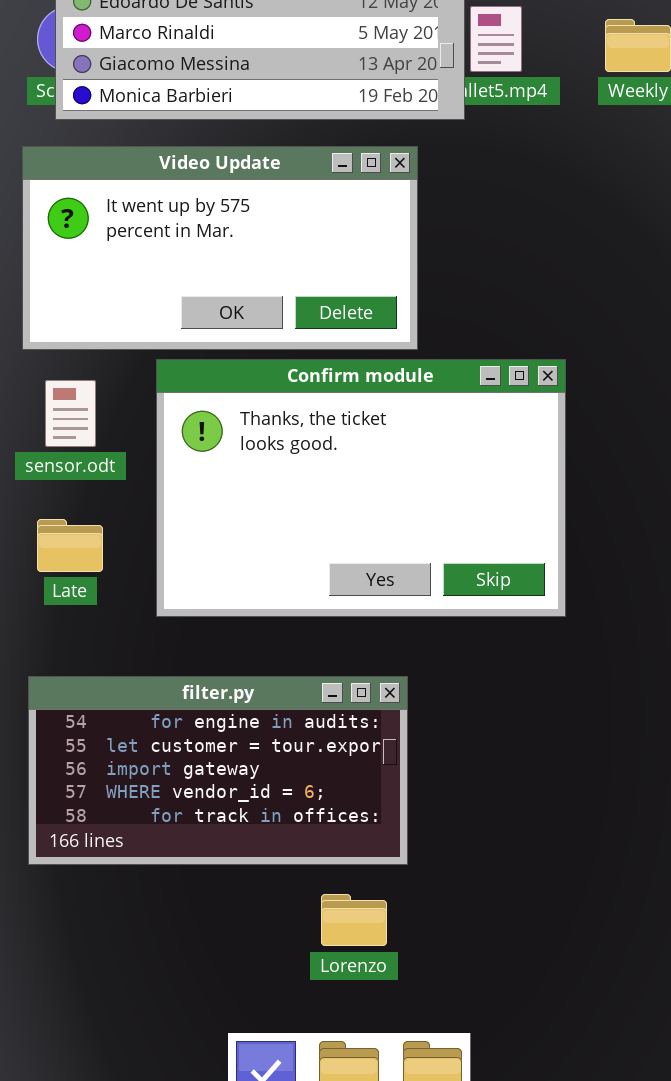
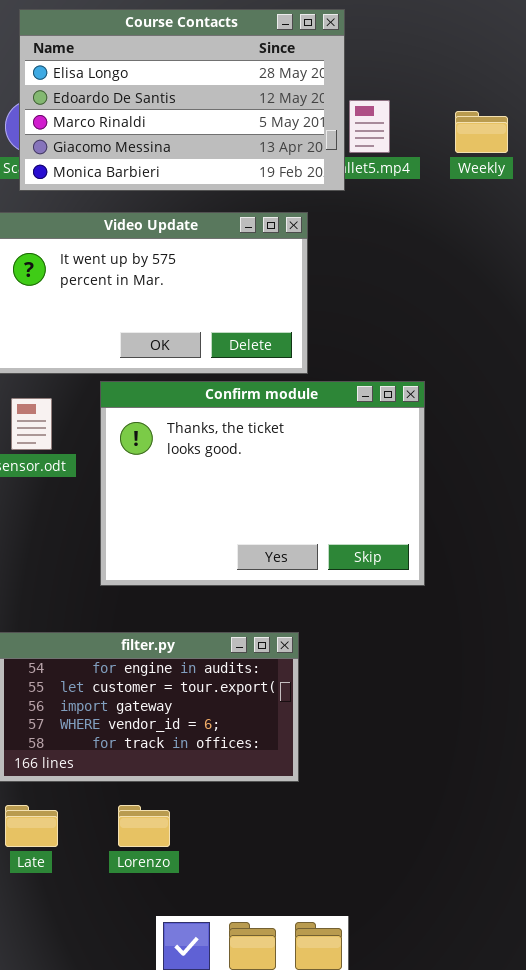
Late: [37,519,103,572] -> [5,805,58,847], moved
Lorenzo: [321,894,387,946] -> [118,805,170,847], moved

